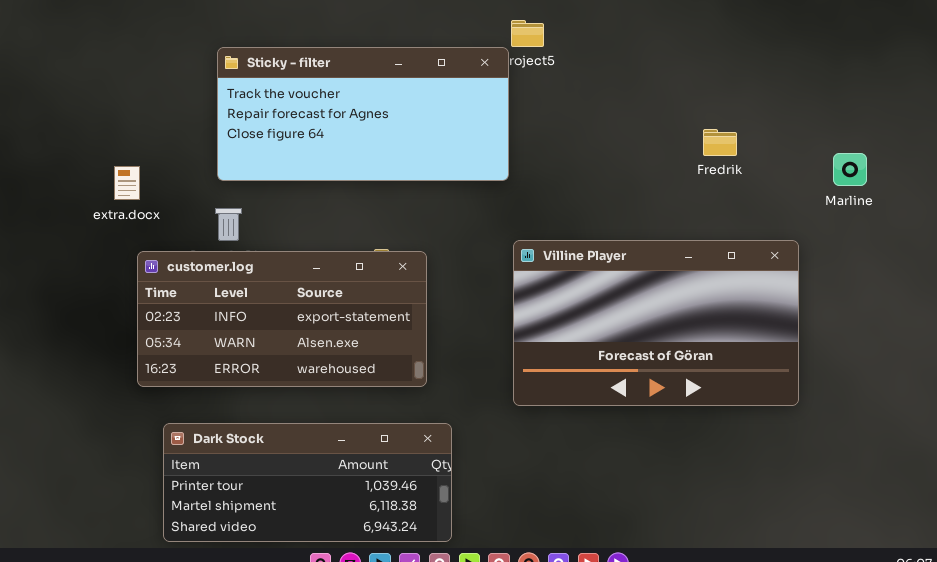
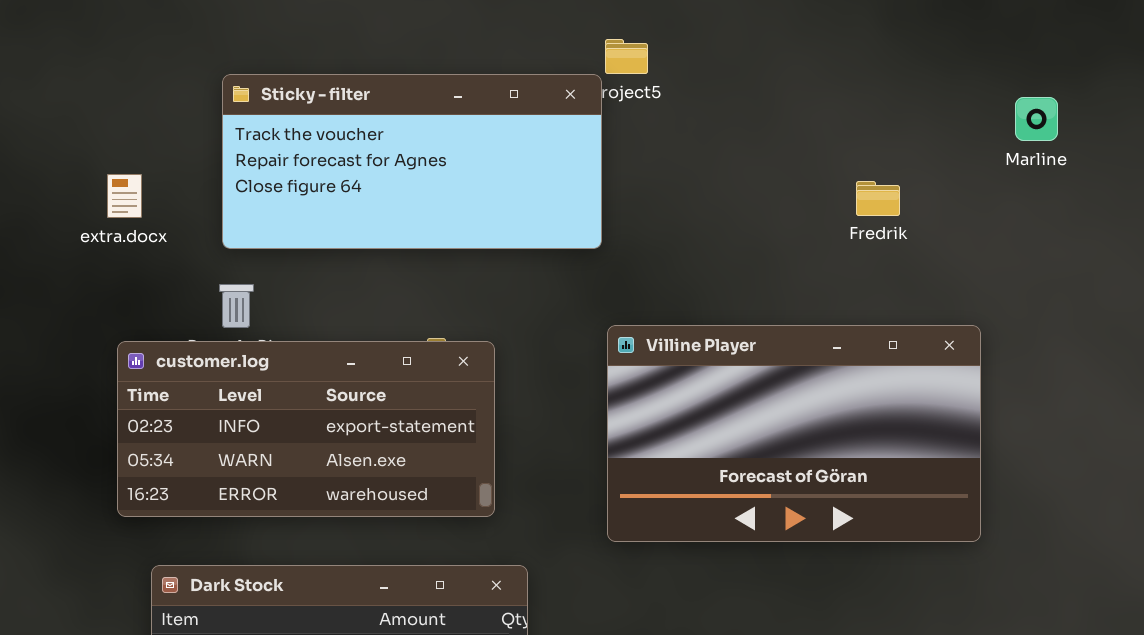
Marline: [833,153,867,186] -> [1015,97,1058,141], moved
extra.docx: [114,166,140,200] -> [107,174,142,218], moved

